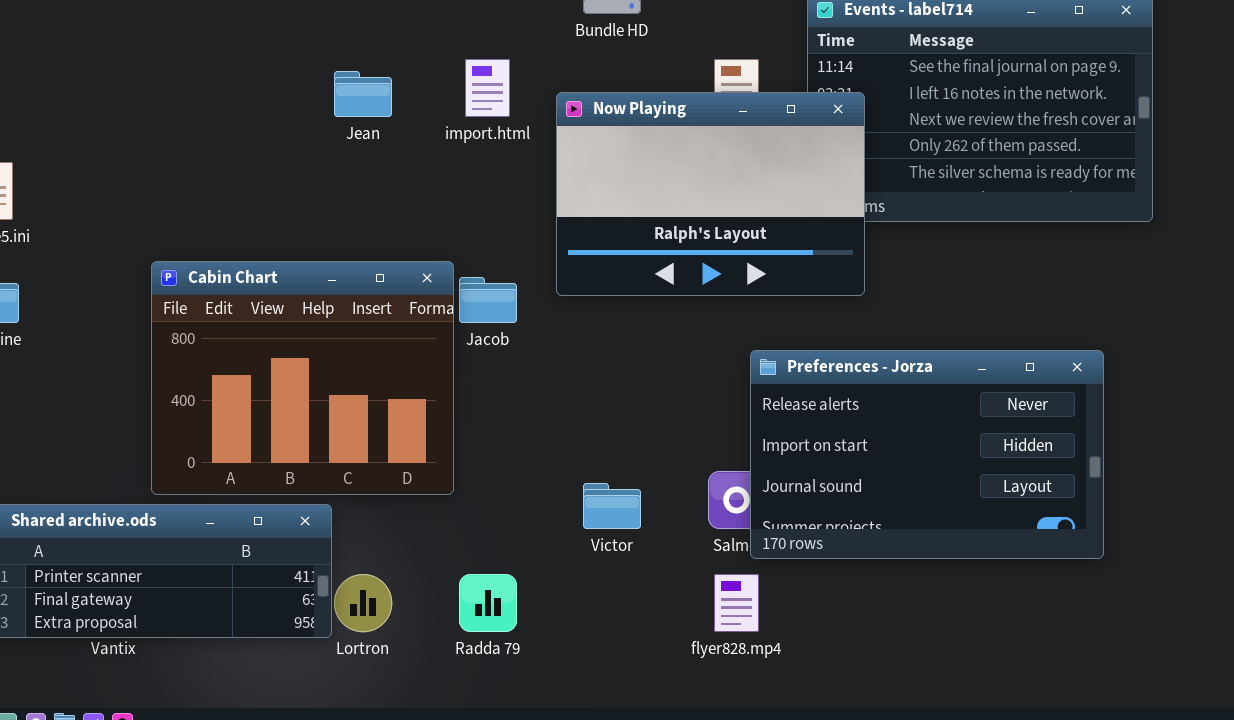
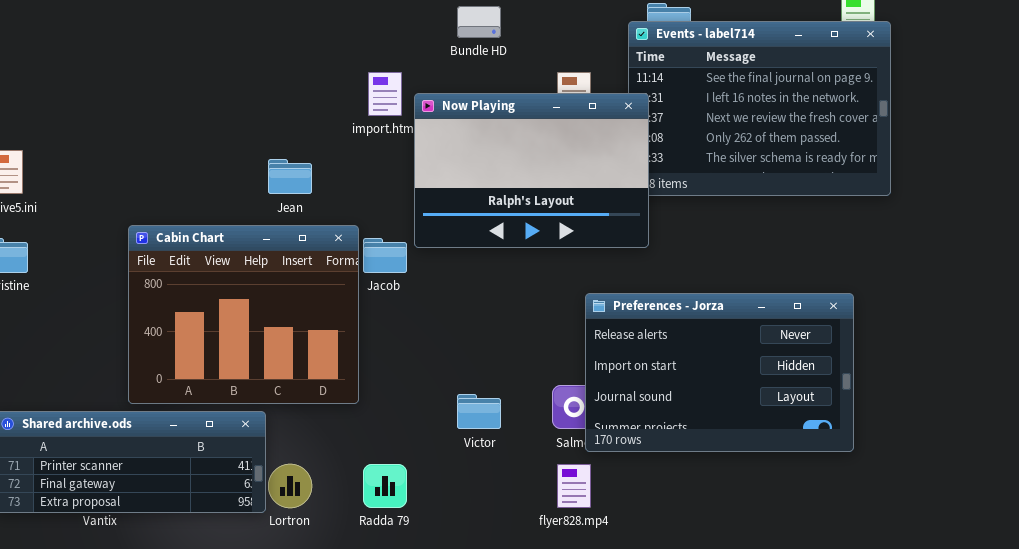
Jean: [334,71,392,117] -> [268,159,312,194], moved
Now Playing: [556,92,865,296] -> [414,93,649,248], moved

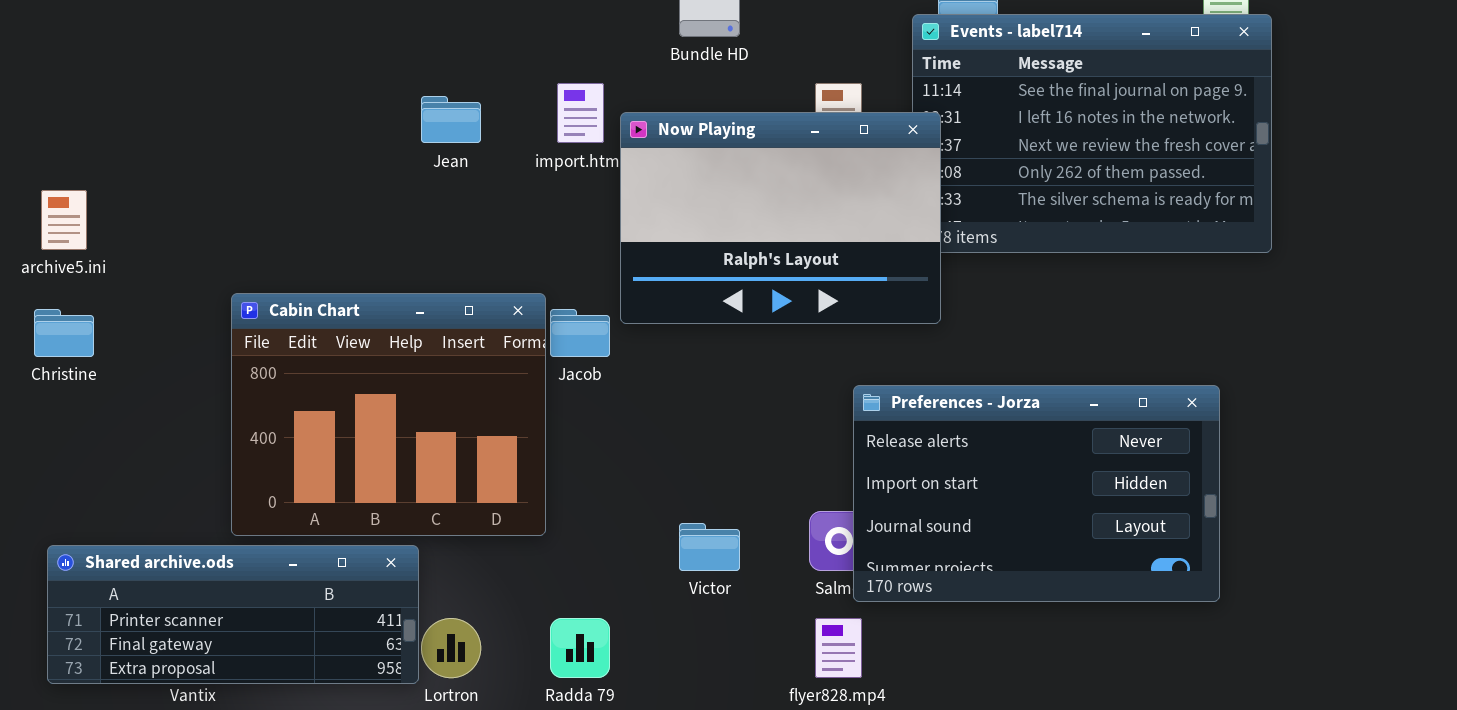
Jean: [268,159,312,194] -> [421,96,481,143], moved

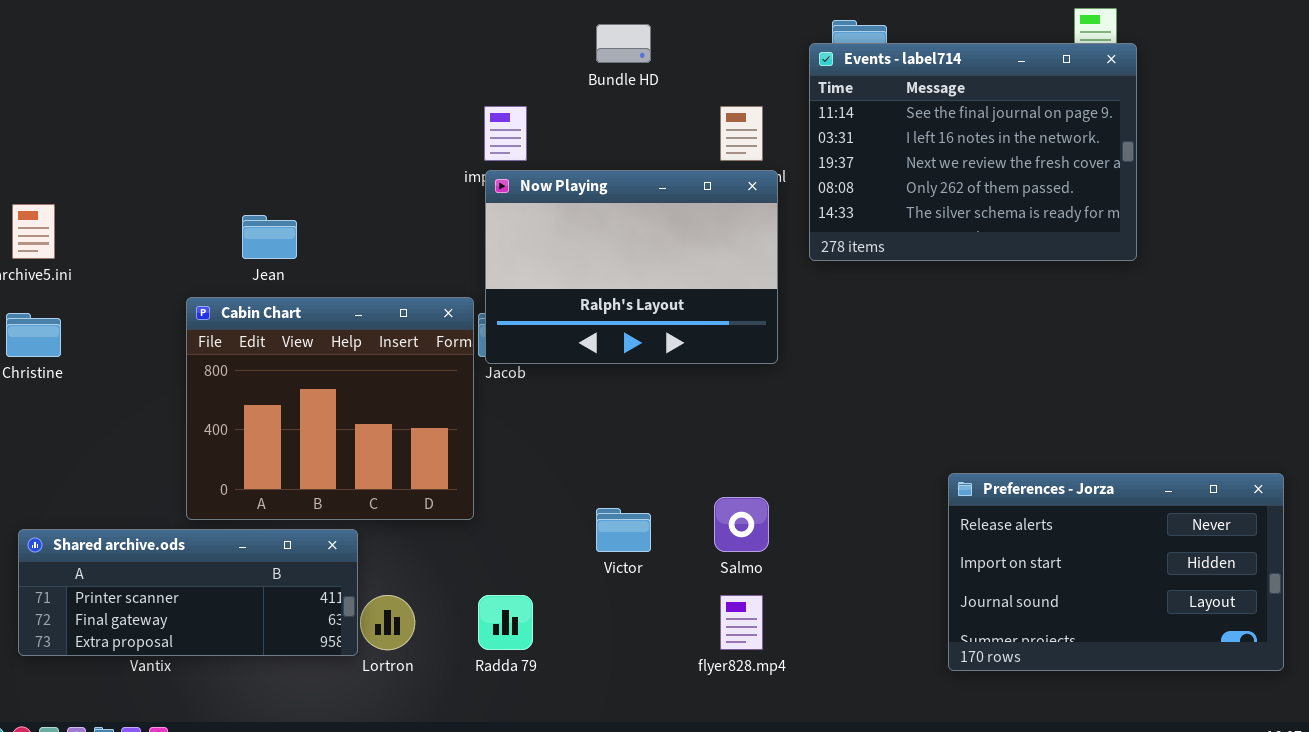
Jean: [421,96,481,143] -> [242,215,297,259], moved
Now Playing: [620,112,941,324] -> [485,170,778,364], moved
Preferences - Jorza: [853,385,1220,602] -> [948,473,1284,671], moved

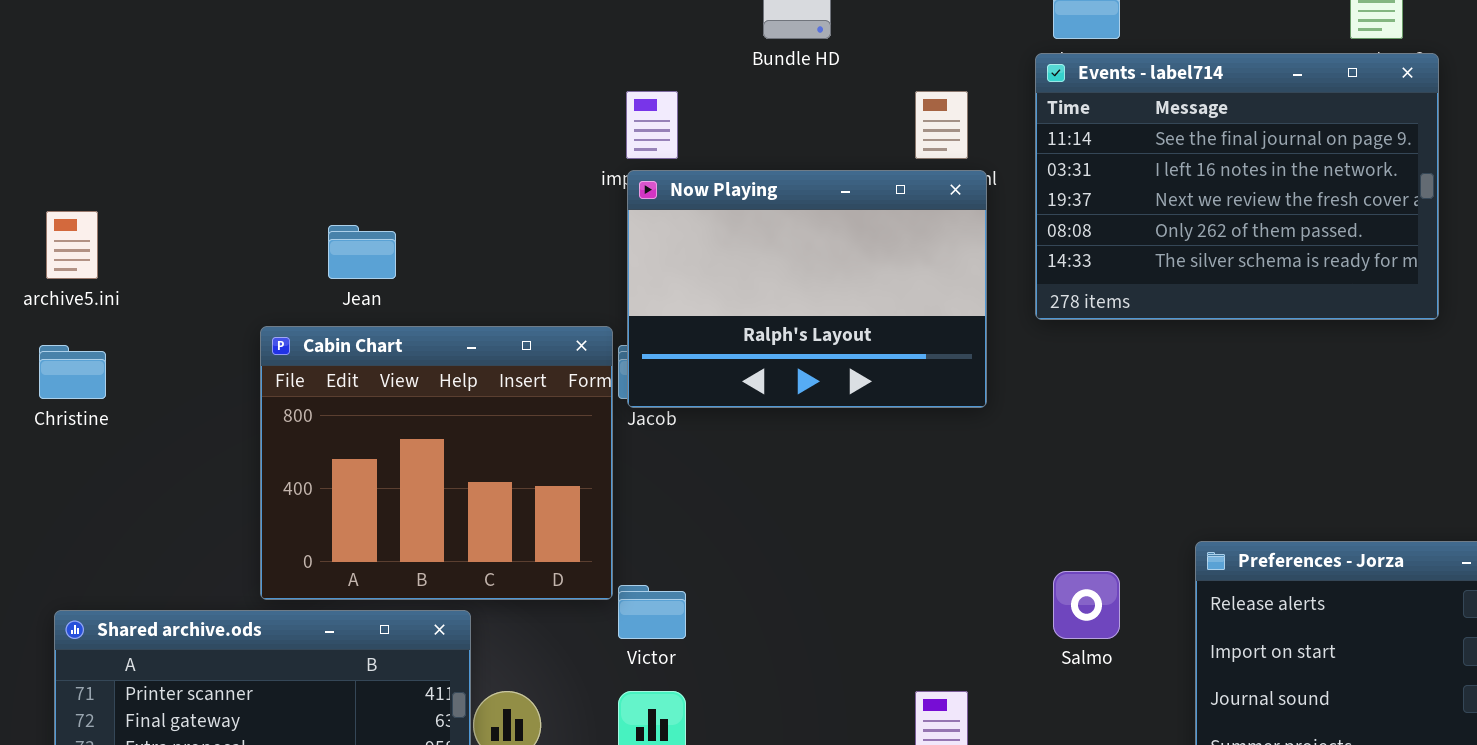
Events - label714: [809,43,1137,261] -> [1035,53,1439,320], moved
Salmo: [714,497,769,552] -> [1053,571,1120,639], moved
Victor: [596,508,651,552] -> [618,585,686,639], moved

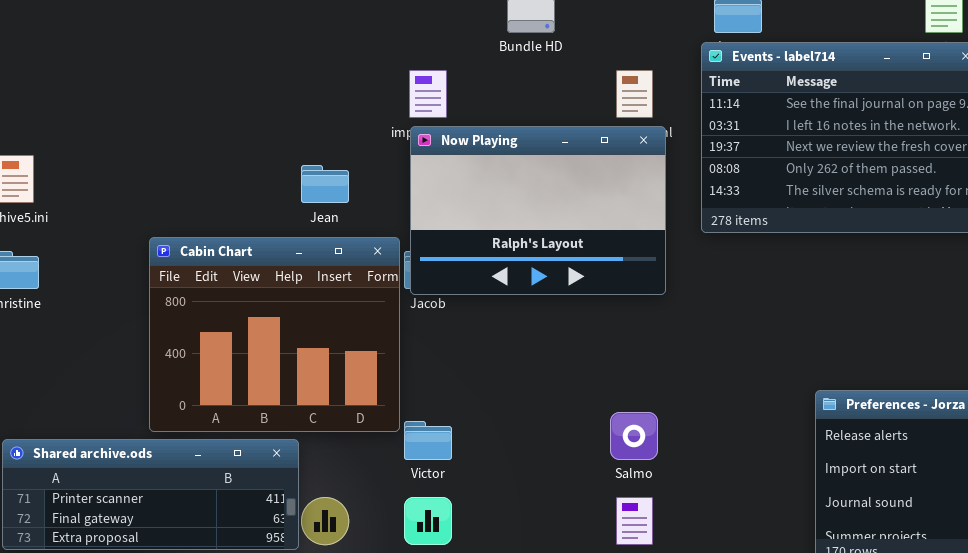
Jean: [328,225,396,279] -> [301,165,349,203], moved
Salmo: [1053,571,1120,639] -> [610,412,658,460], moved

